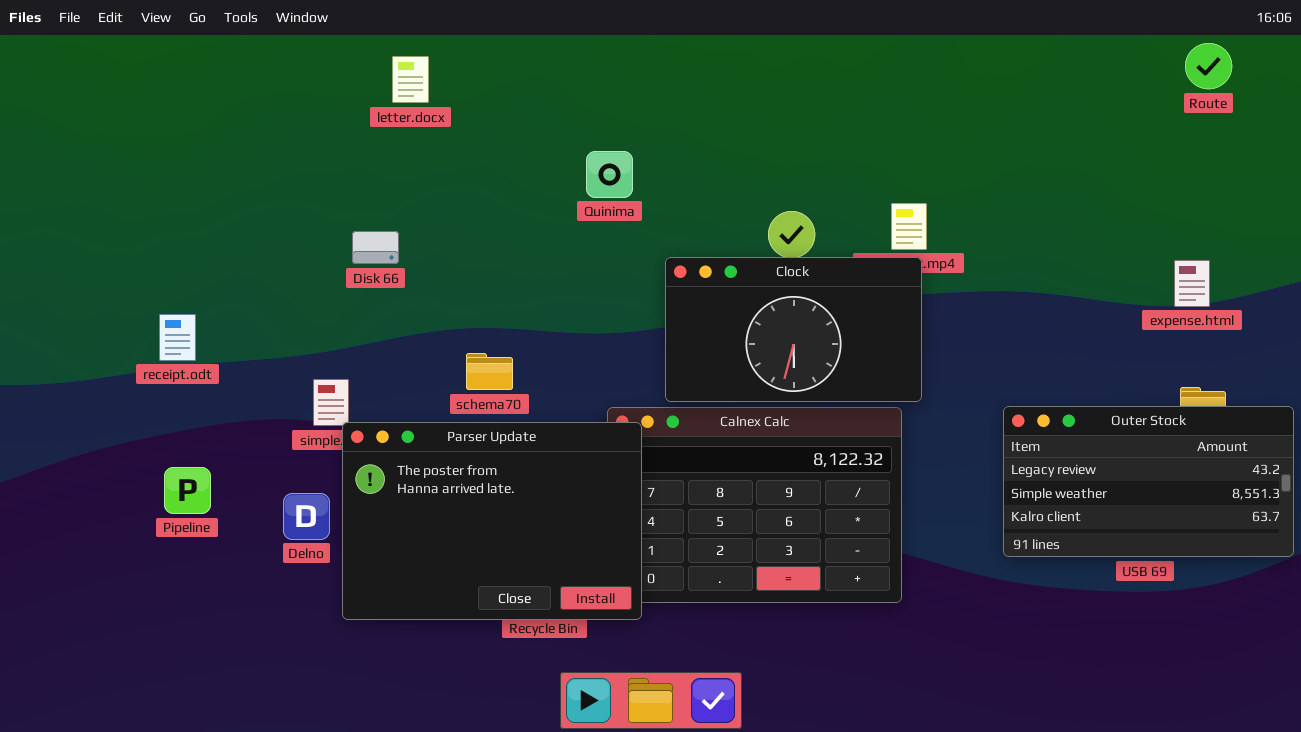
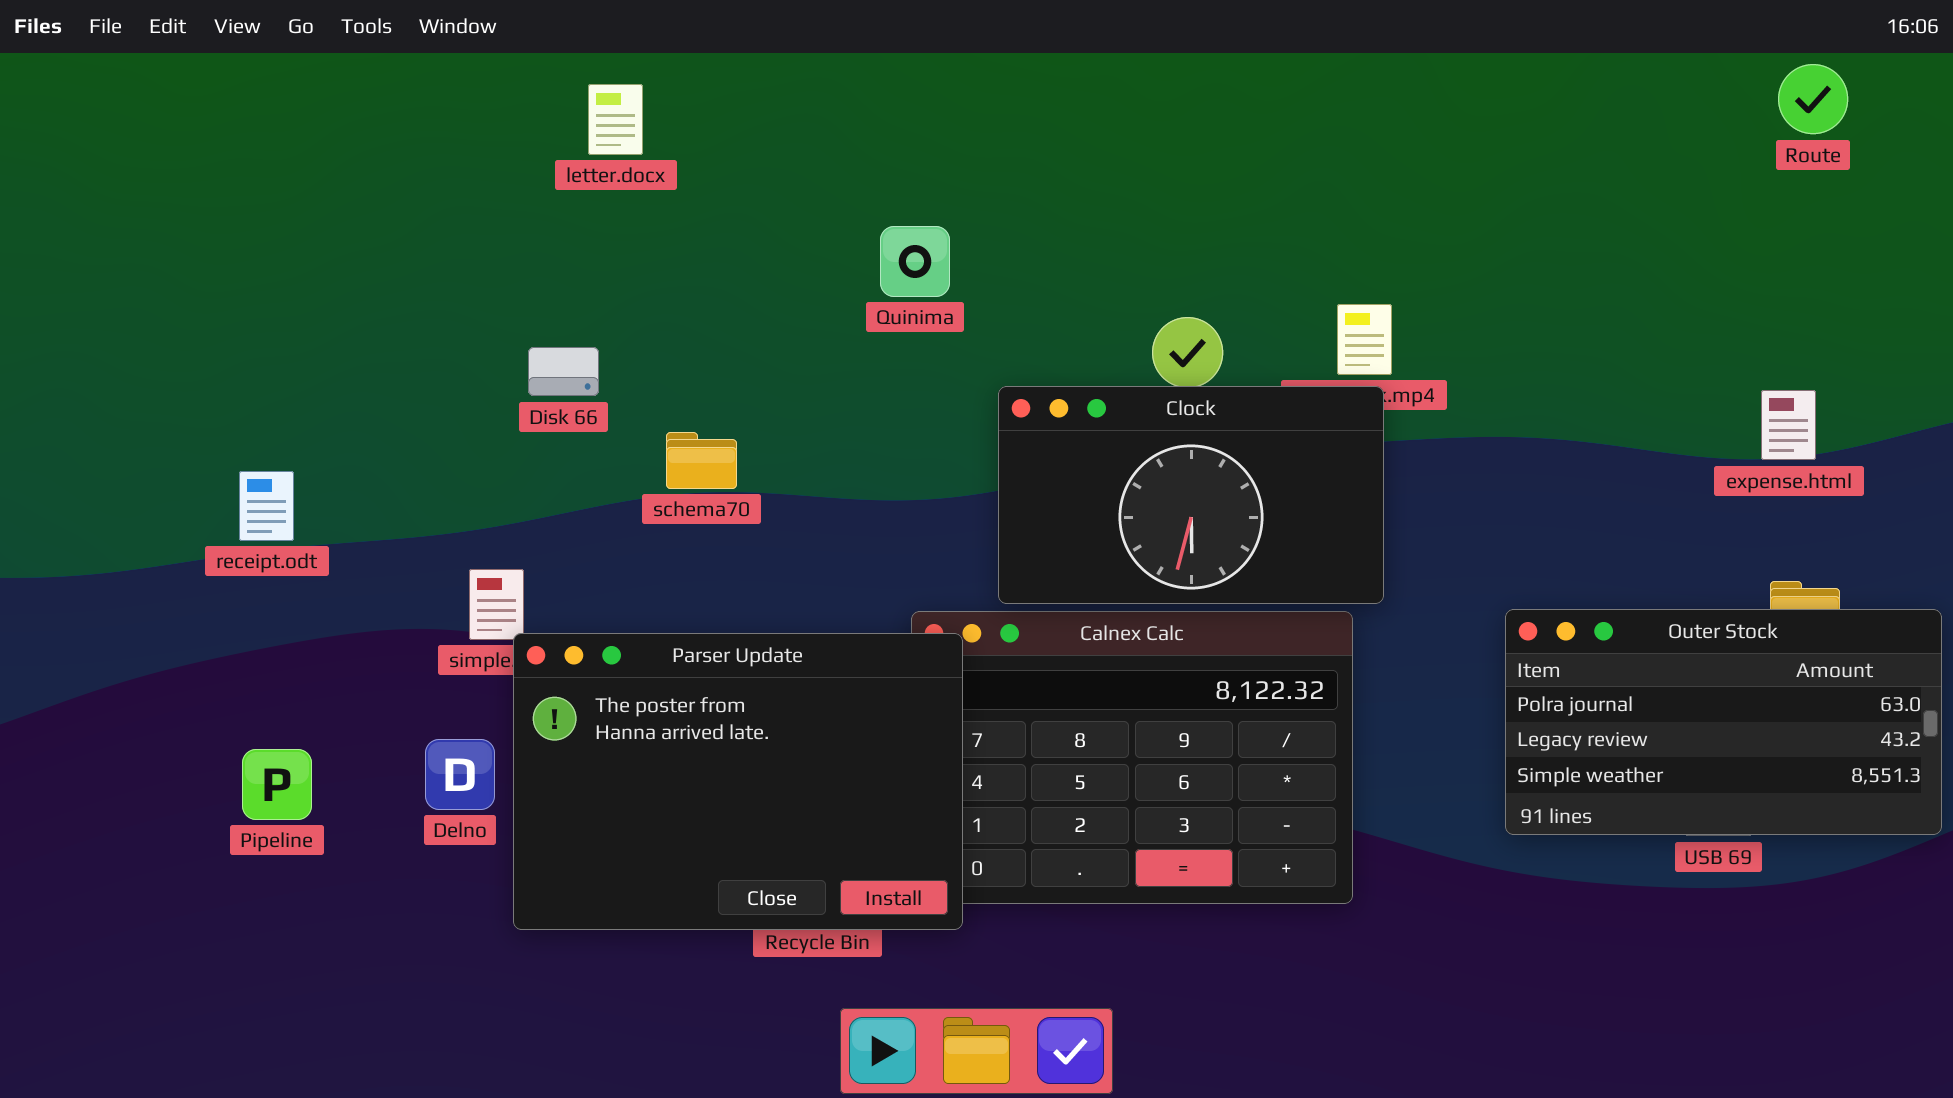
schema70: [466,353,513,390] -> [666,432,737,489], moved
Outer Stock: [1003,406,1294,557] -> [1505,609,1942,835], scrolled up 1 row
Pipeline: [164,467,211,514] -> [242,749,312,820], moved

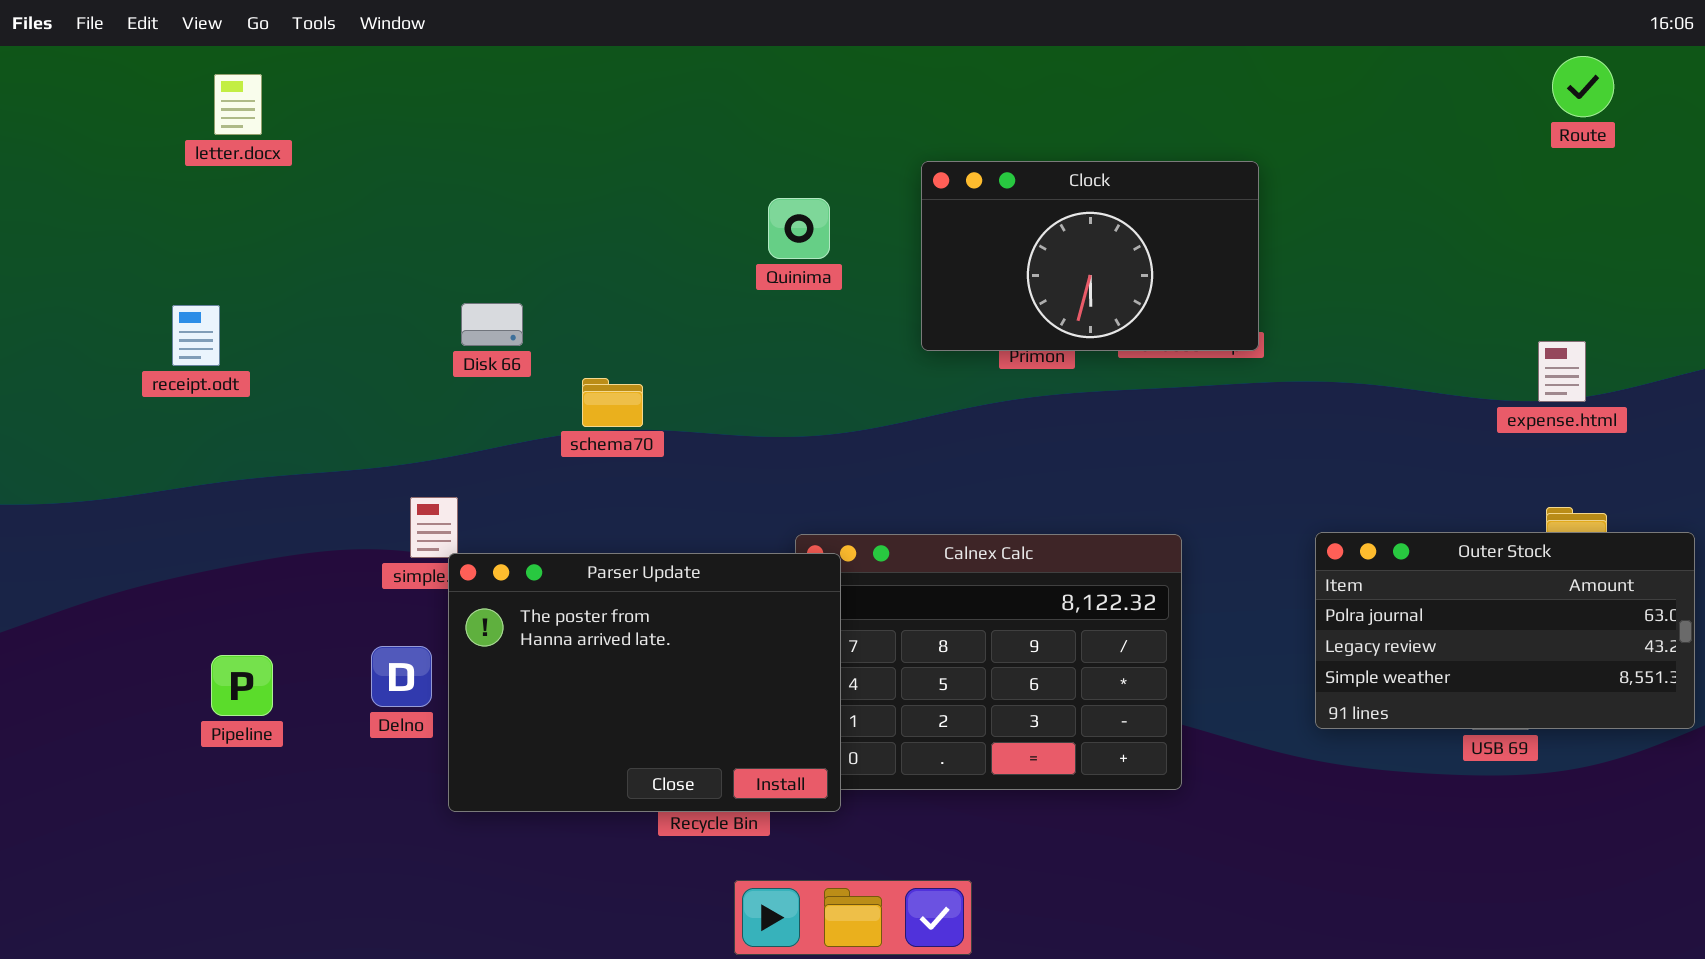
letter.docx: [588,84,643,155] -> [214,74,262,135], moved
Clock: [998,386,1384,604] -> [921,161,1259,351], moved
receipt.odt: [239,471,294,541] -> [172,305,220,366], moved

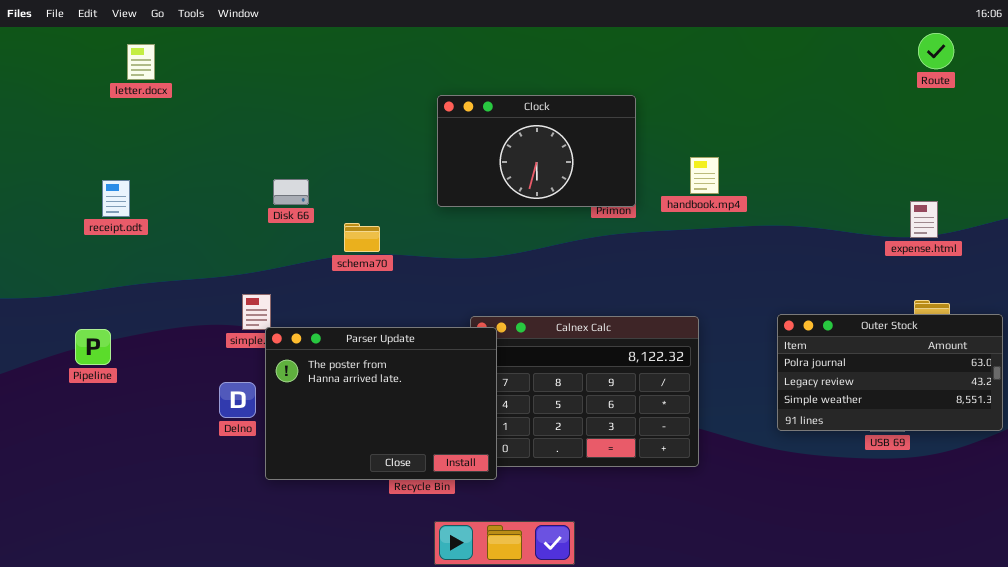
Clock: [921,161,1259,351] -> [437,95,636,207], moved
Pipeline: [211,655,273,716] -> [75,329,111,365], moved

